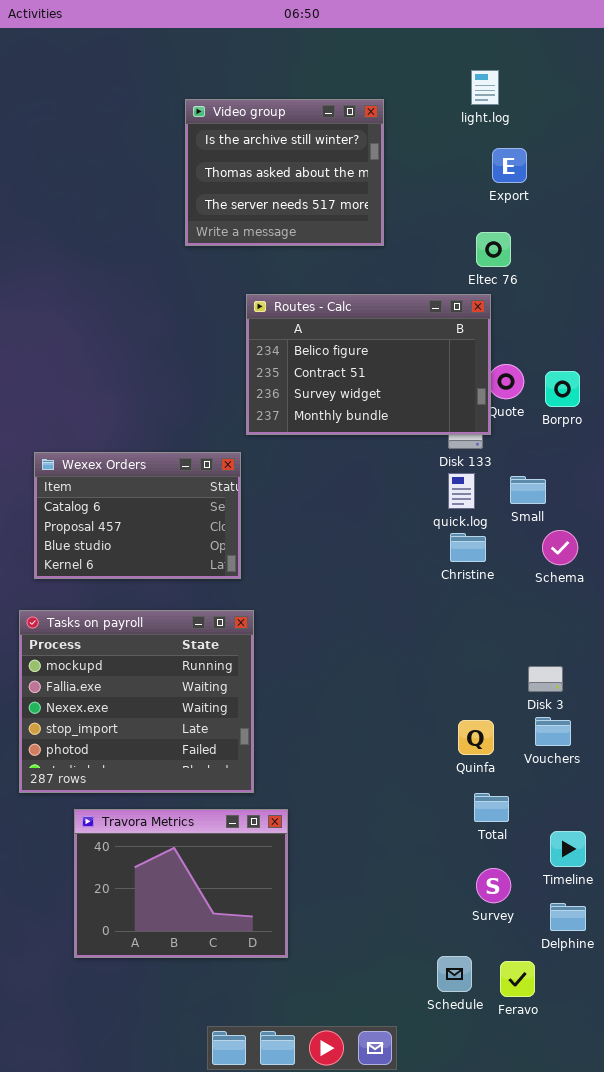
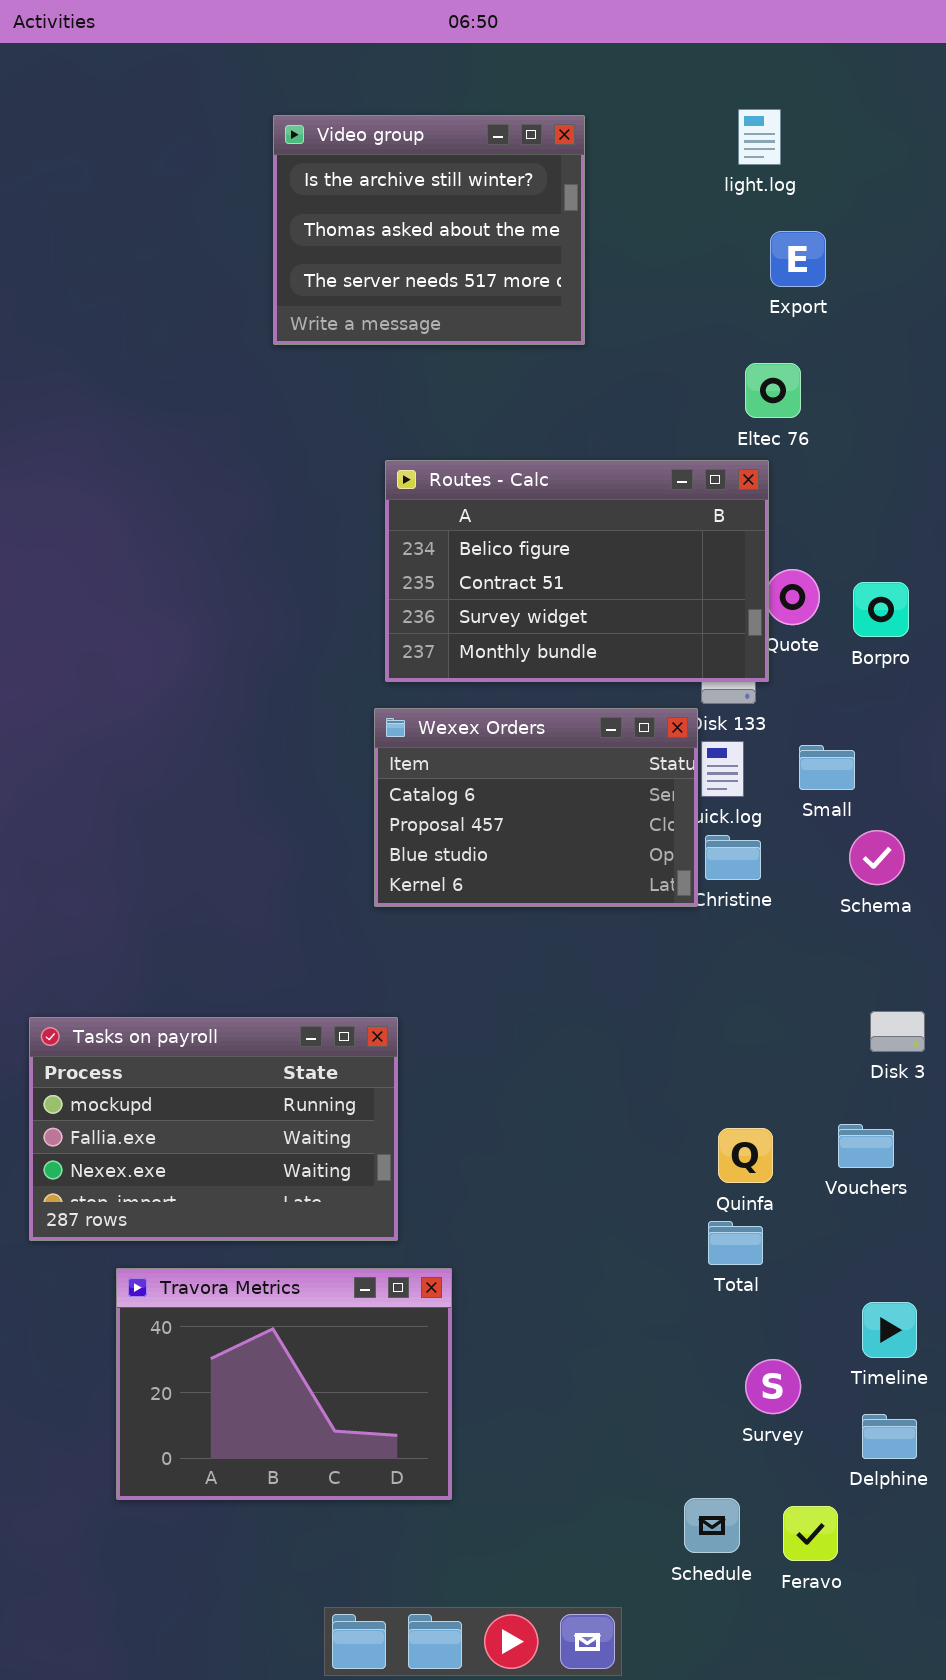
Video group: [185,99,384,246] -> [273,115,585,345], moved
Wexex Orders: [34,452,241,579] -> [374,708,698,907], moved
Tasks on payroll: [19,610,254,793] -> [29,1017,398,1241], resized
Disk 3: [528,666,563,692] -> [870,1011,925,1052], moved
Total: [474,793,509,822] -> [708,1221,763,1265], moved

